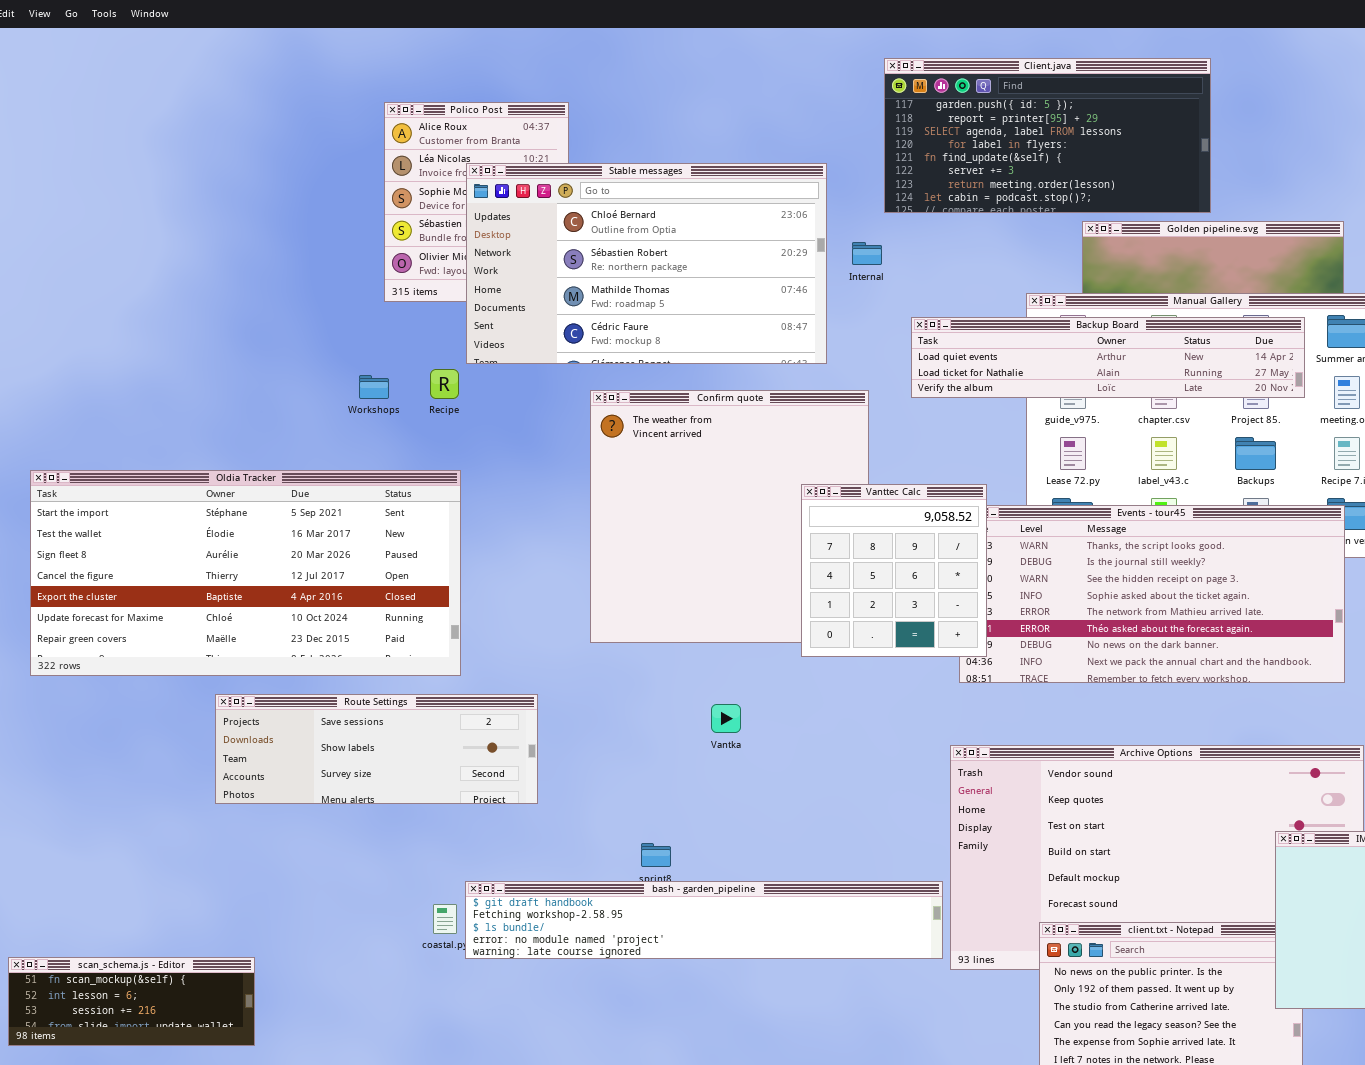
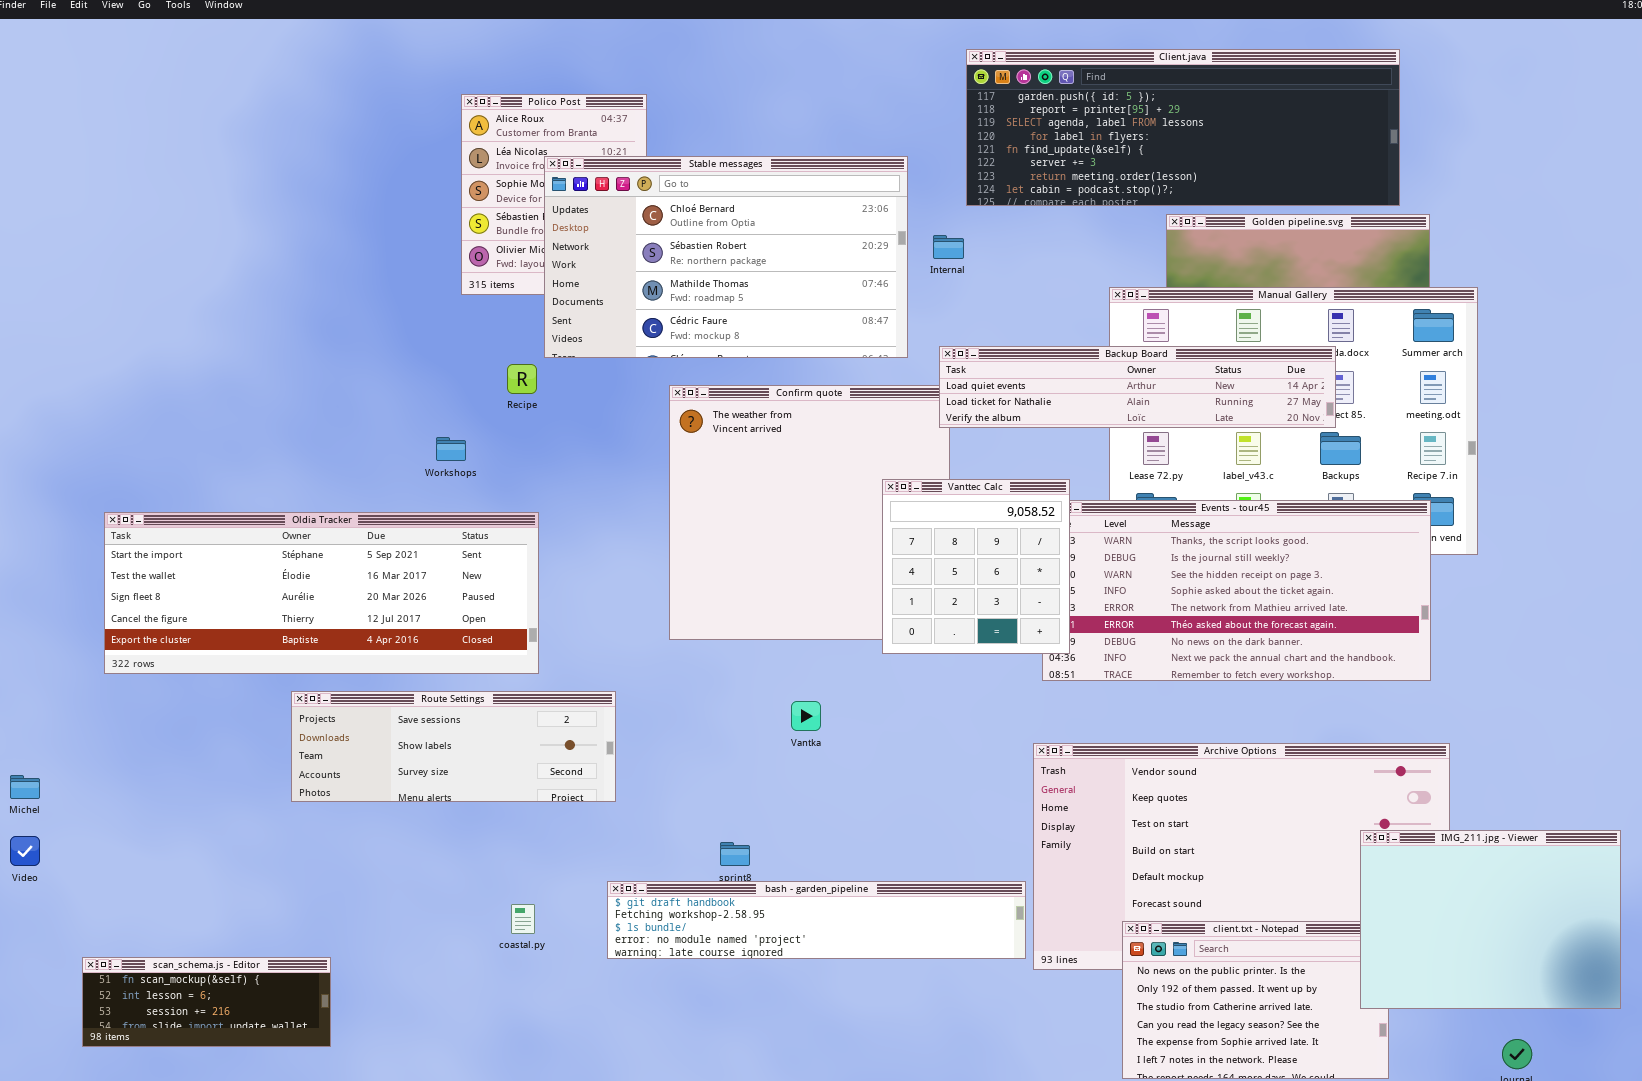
Client.java: [884,58,1211,213] -> [966,49,1400,206], resized
Backup Board: [911,317,1305,398] -> [939,346,1336,428], moved
Workshops: [359,375,389,399] -> [436,437,466,461], moved
Oldia Tracker: [30,470,461,676] -> [104,512,539,674], resized
bash - garden_pipeline: [465,881,943,959] -> [607,881,1026,959], resized

